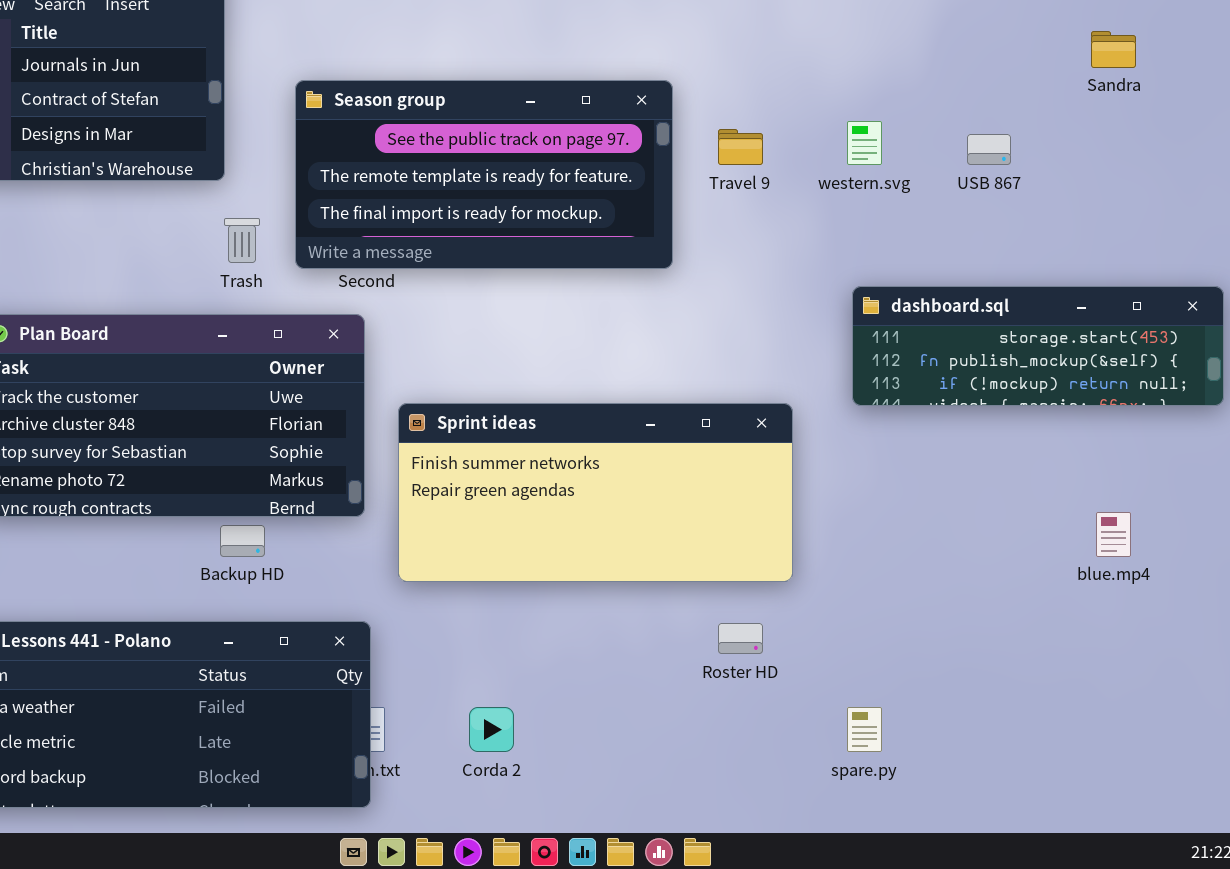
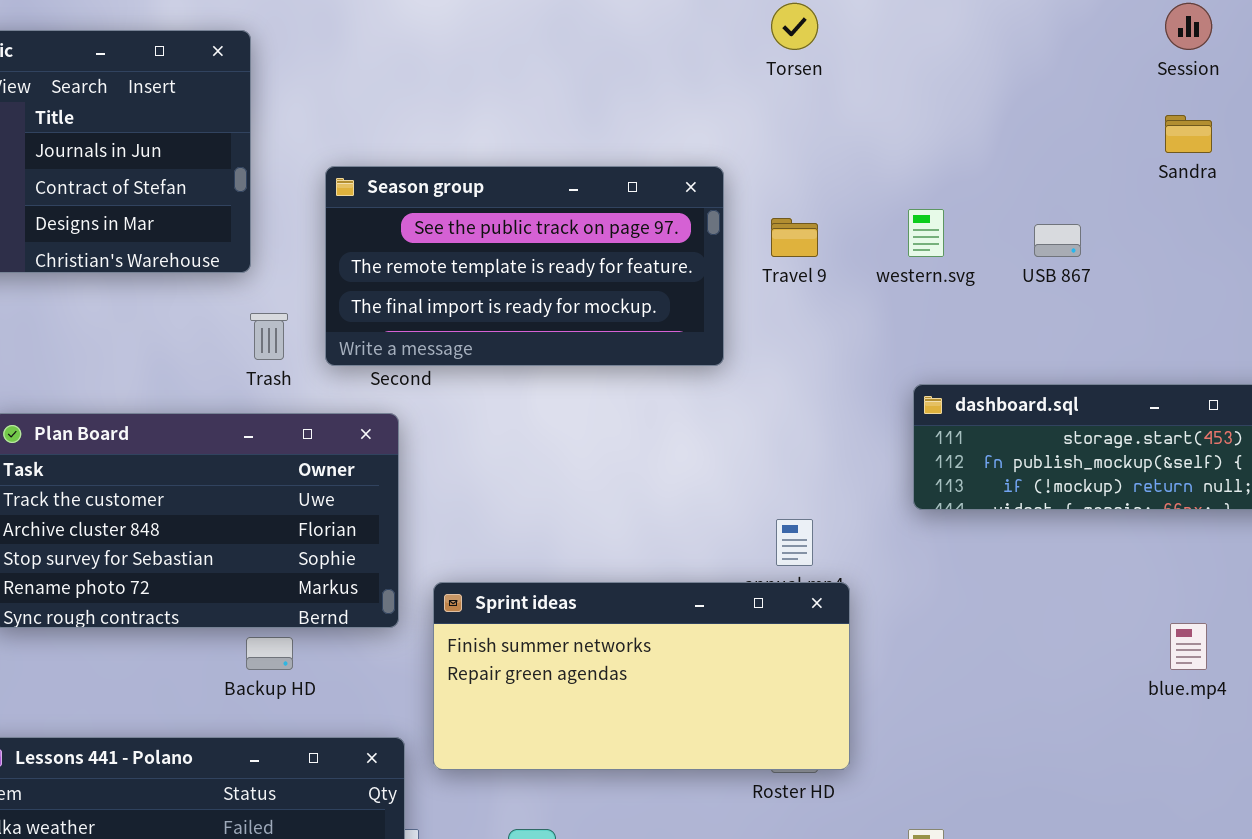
Sprint ideas: [398,403,793,582] -> [433,582,850,770], moved

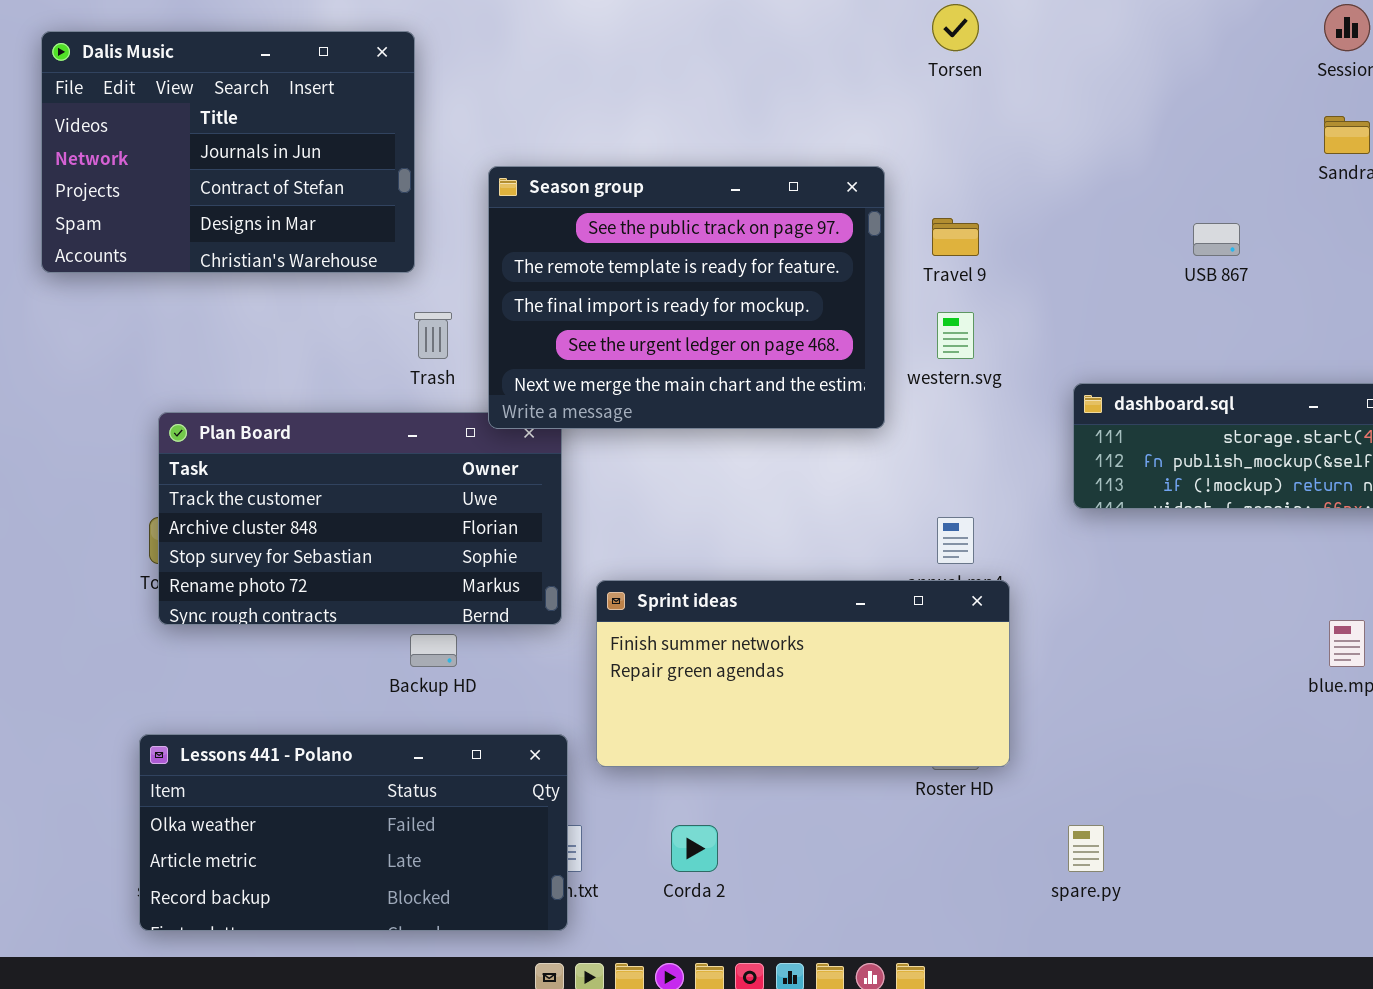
Season group: [325,166,724,366] -> [488,166,885,429], resized
western.svg: [908,209,944,257] -> [937,312,974,359], moved

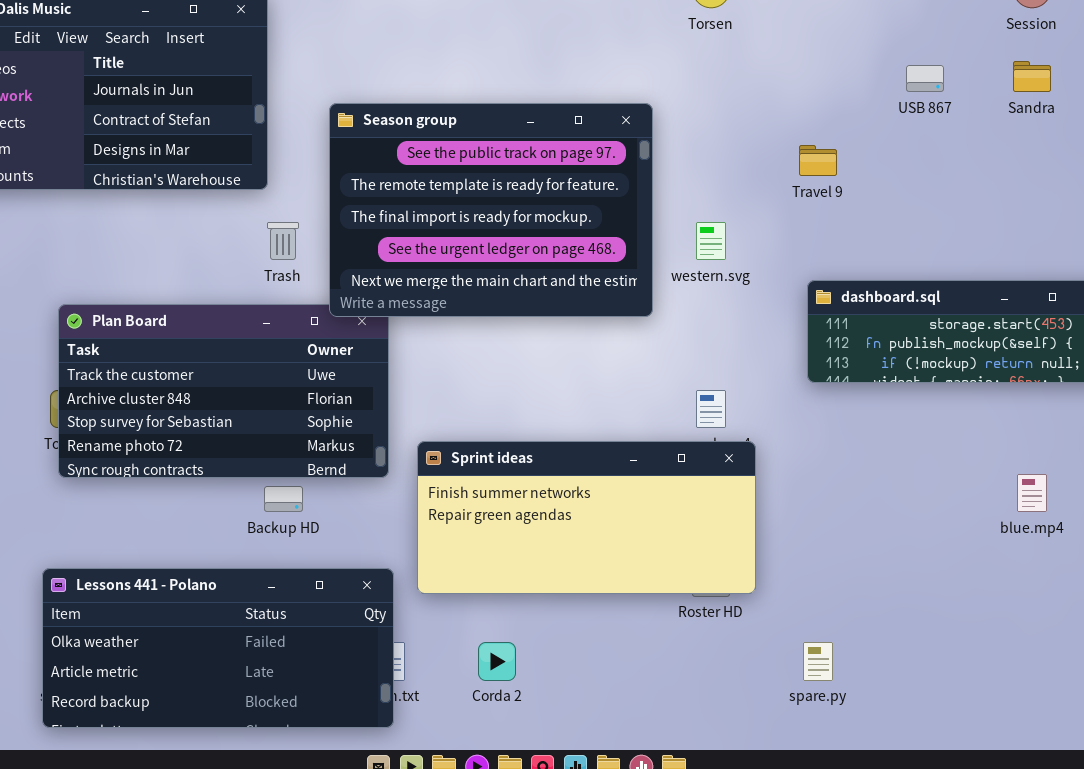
Travel 9: [932,218,979,256] -> [799,145,837,176], moved
USB 867: [1193,223,1240,256] -> [906,65,944,92], moved

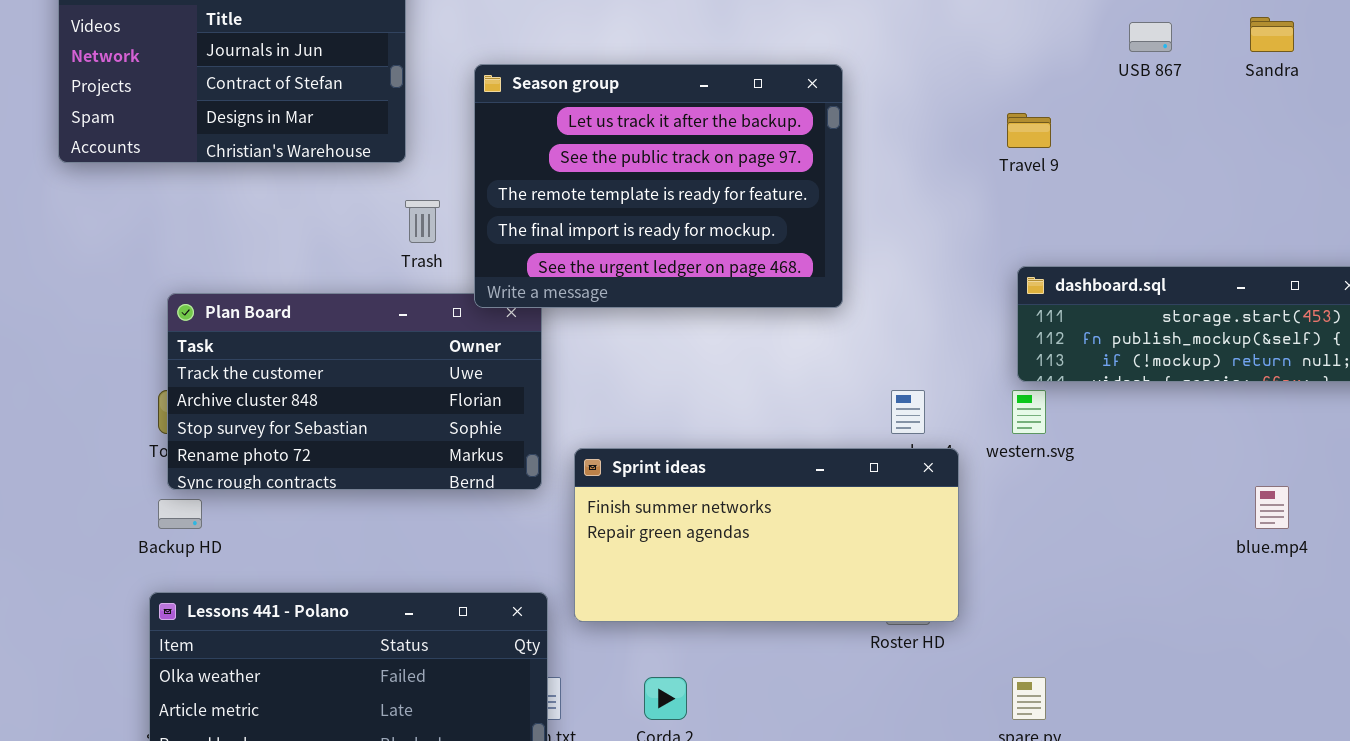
Season group: [329,103,653,317] -> [474,64,843,308], scrolled up 1 row
western.svg: [696,222,726,260] -> [1012,390,1046,434], moved
Backup HD: [264,486,303,512] -> [158,499,202,529], moved

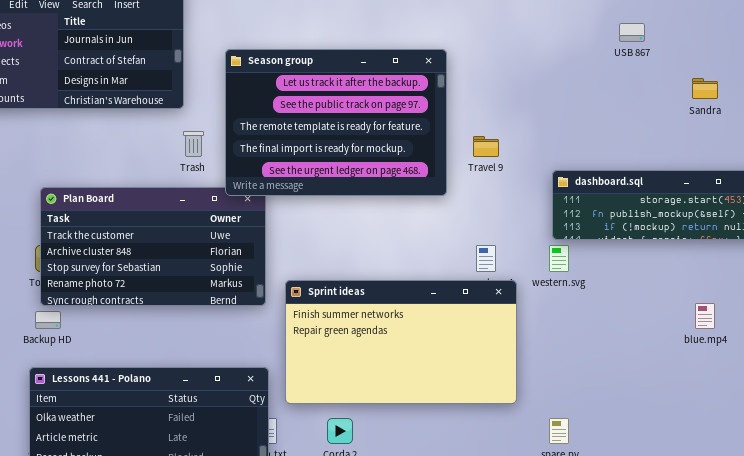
Sandra: [1250,17,1294,52] -> [692,78,718,99], moved
Travel 9: [1007,113,1051,148] -> [473,136,499,157], moved
Sprint ideas: [574,448,959,622] -> [285,280,517,404], resized

